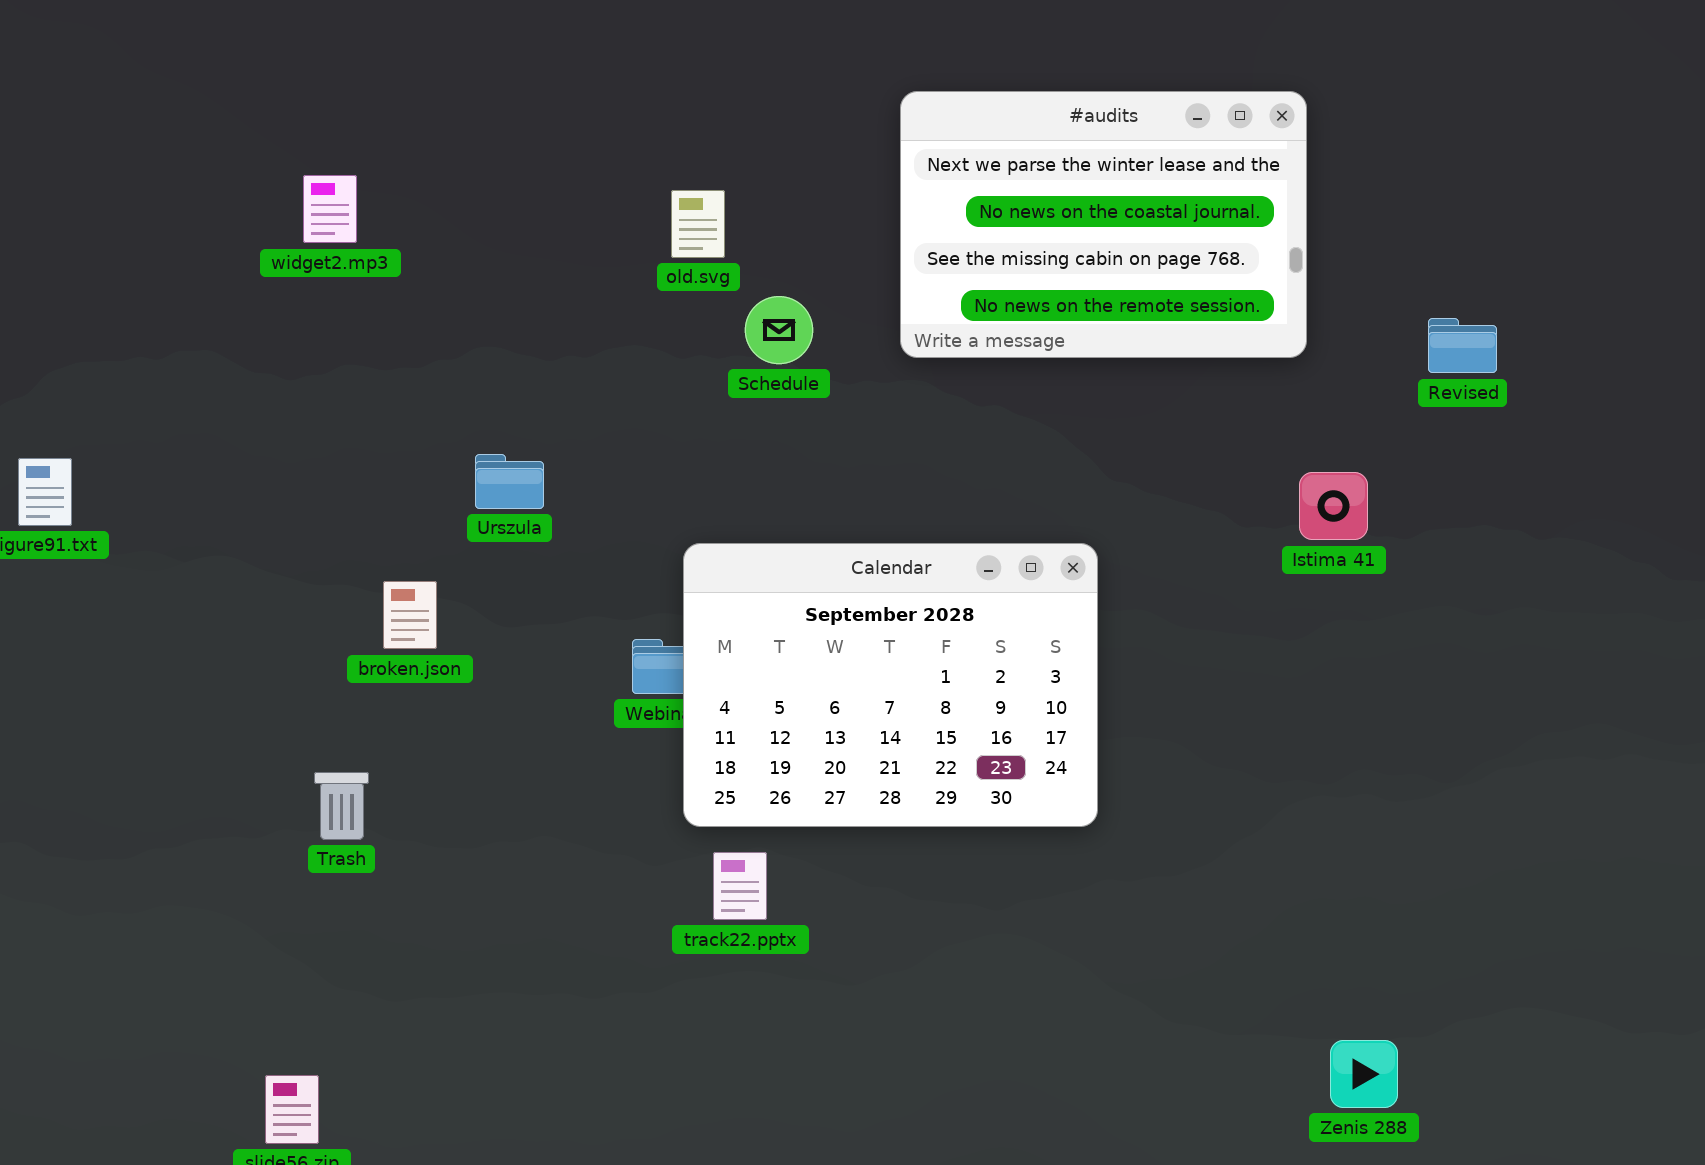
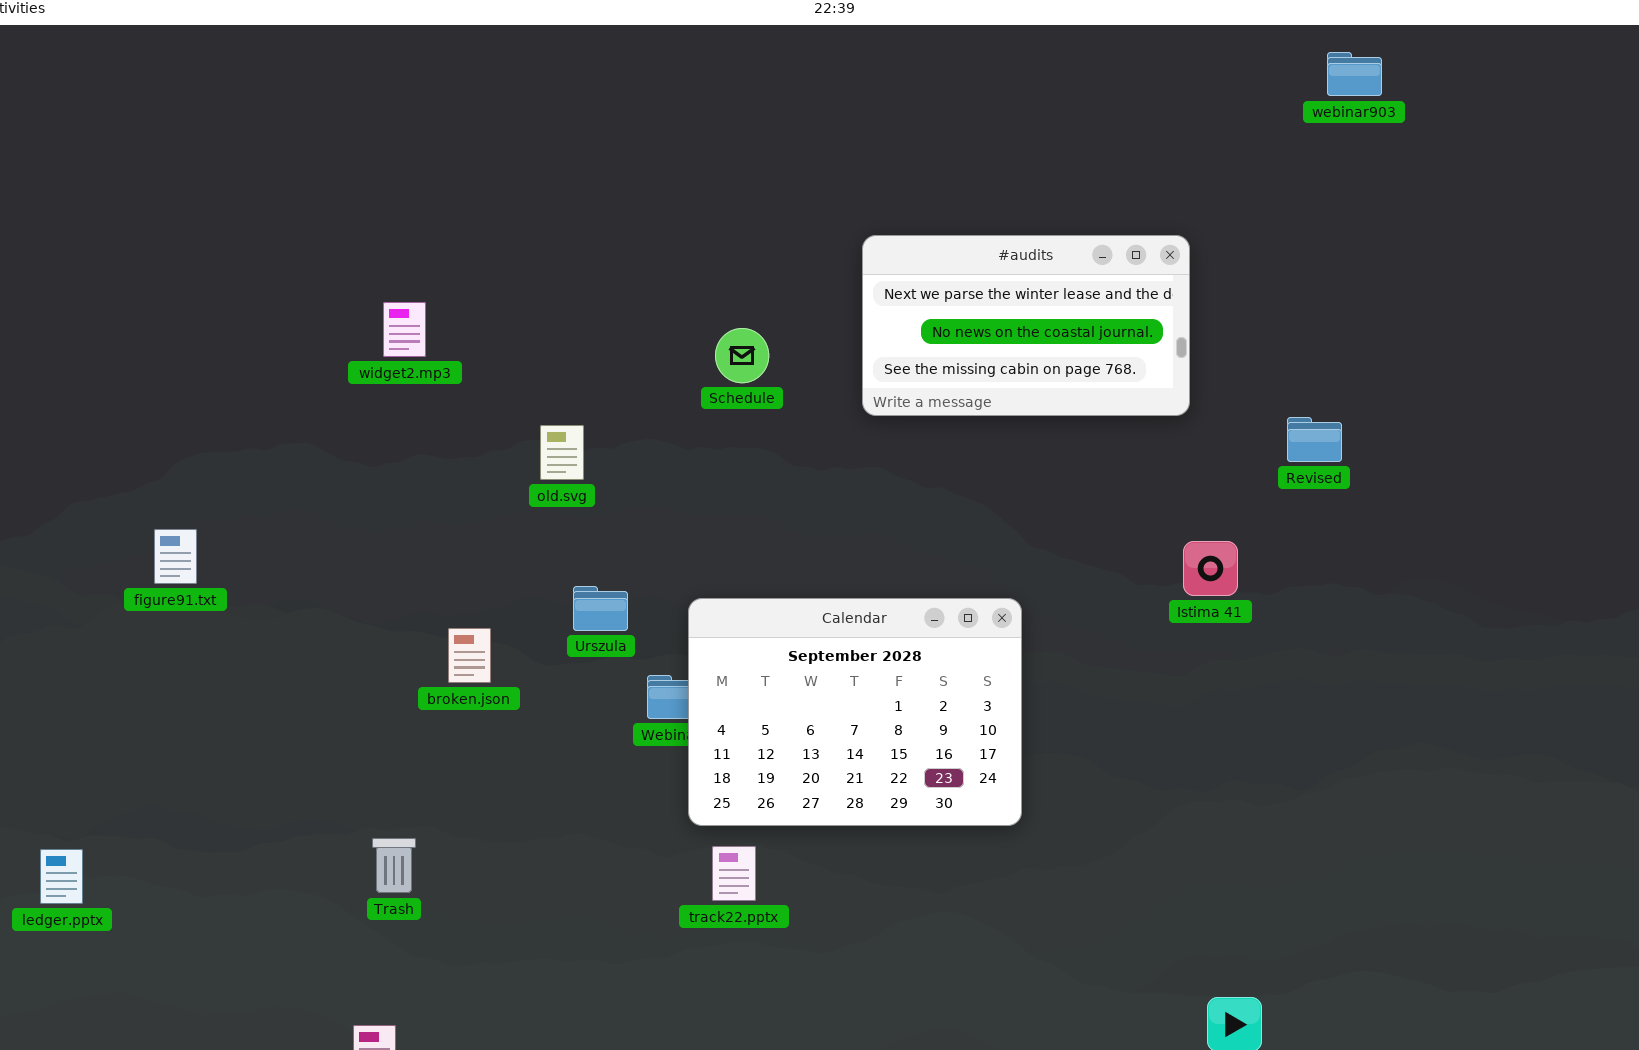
#audits: [900,91,1307,358] -> [862,235,1190,416], resized
old.svg: [671,190,725,258] -> [540,425,584,480], moved
Schedule: [745,296,813,364] -> [715,328,769,383], moved
Urszula: [475,454,544,509] -> [573,586,628,631], moved
Trash: [314,772,369,840] -> [372,838,416,893], moved

